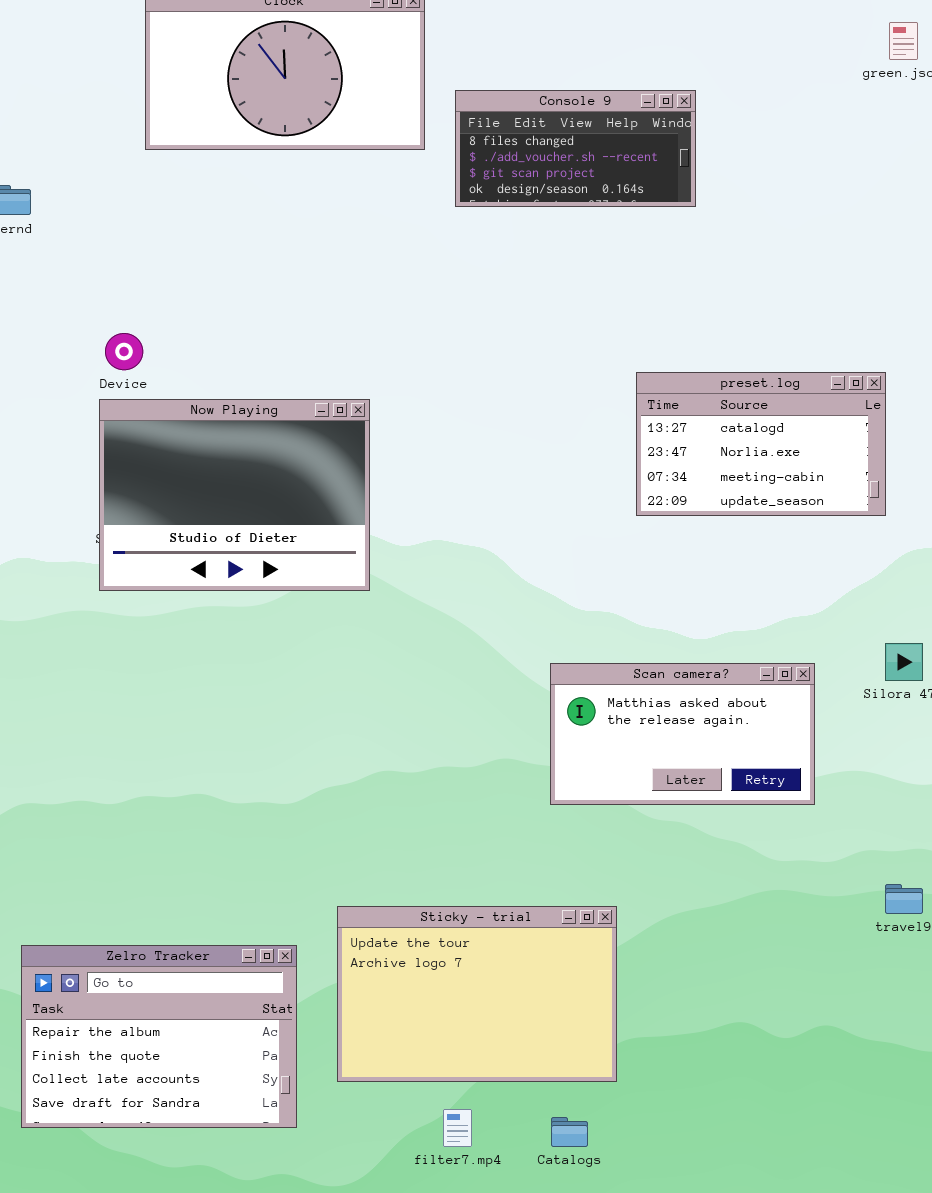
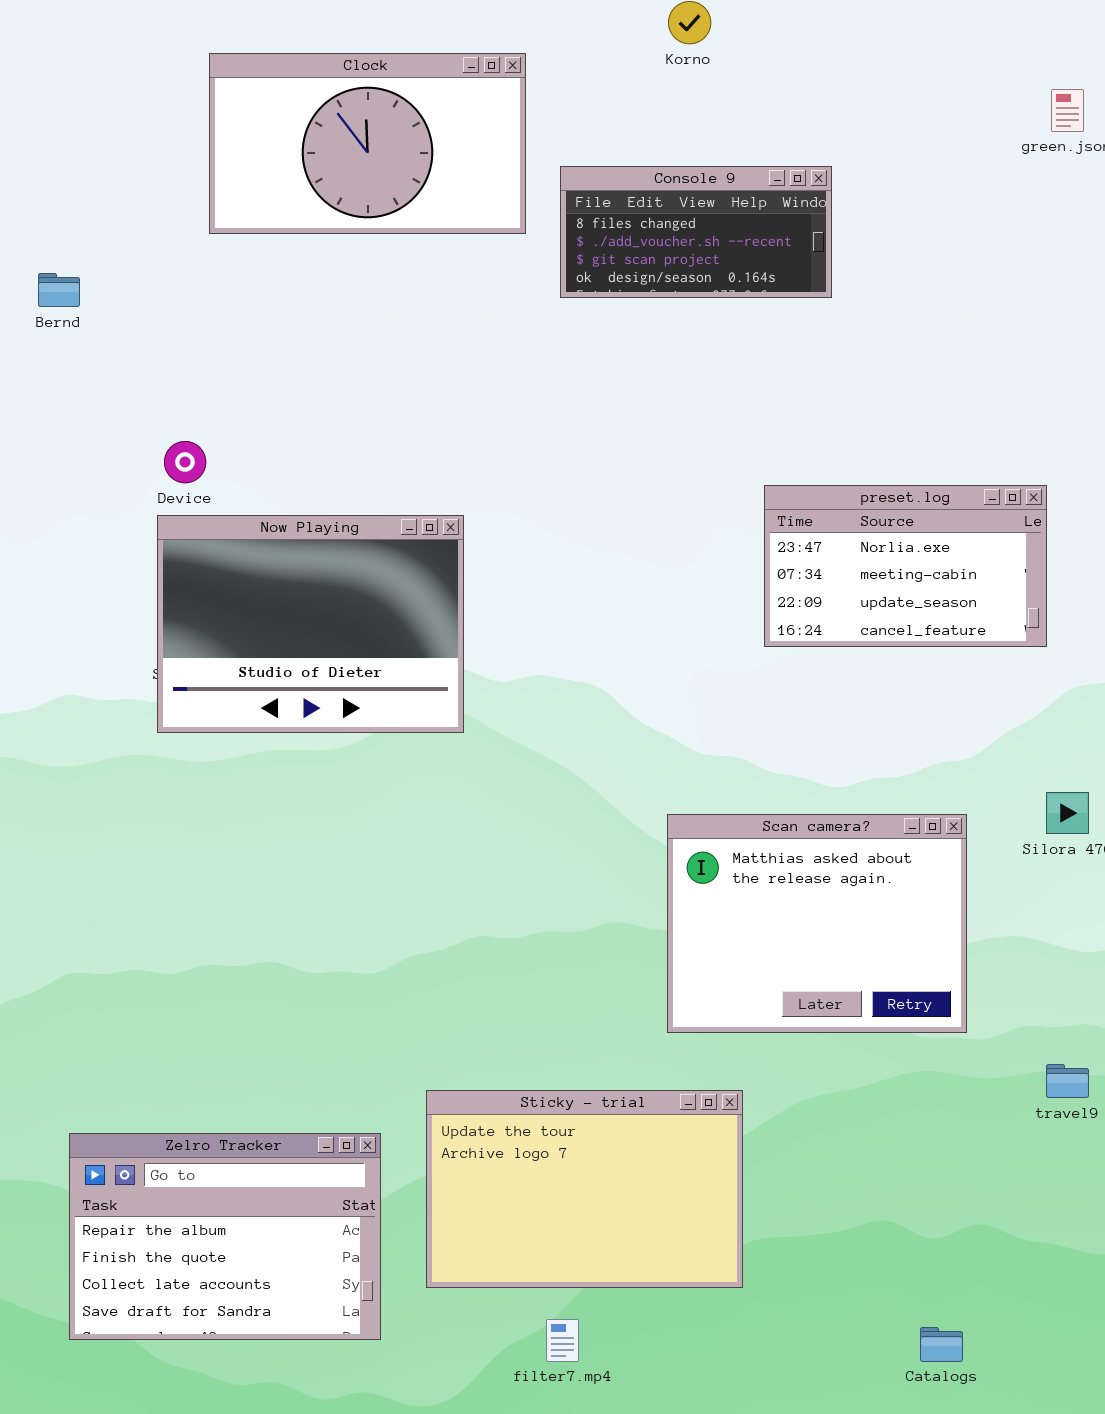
preset.log: [636,372,886,516] -> [764,485,1047,647], scrolled down 1 row
Scan camera?: [550,663,815,805] -> [667,814,967,1033], resized
Catalogs: [551,1117,588,1147] -> [920,1327,963,1362], moved

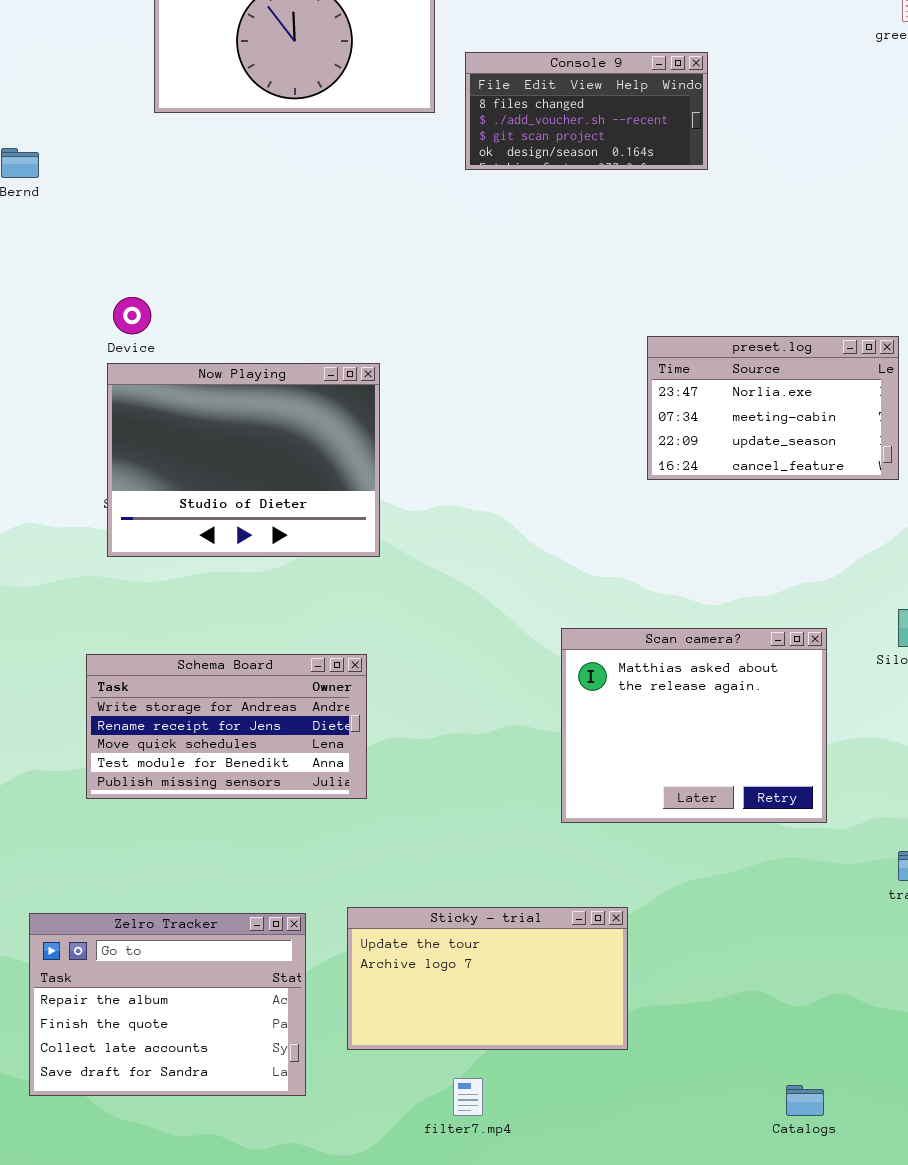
Schema Board: none -> [86,654,367,799], opened
Sticky - trial: [426,1090,743,1288] -> [347,907,628,1050], resized

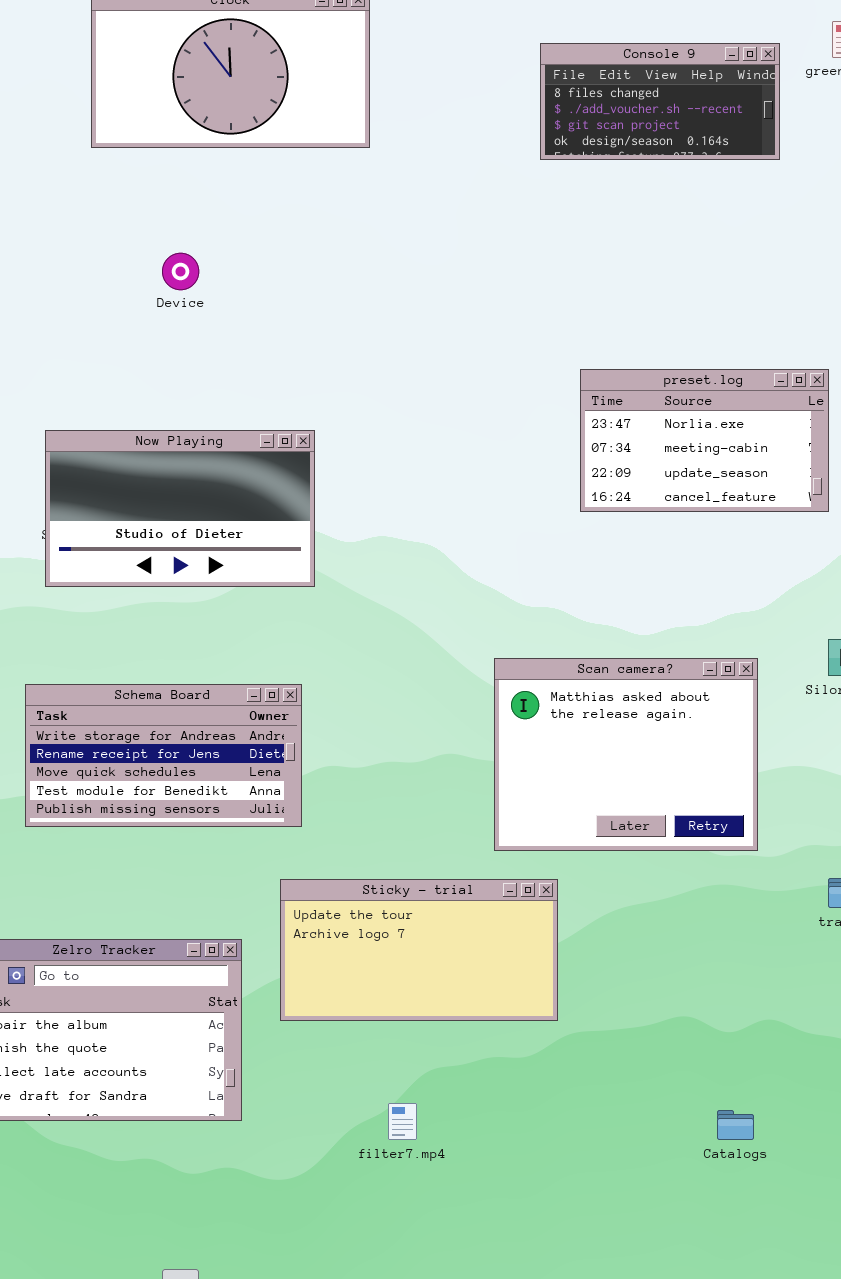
Console 9: [465,52,708,170] -> [540,43,780,160], moved
Device: [113,297,151,334] -> [162,253,199,290], moved
Now Playing: [107,363,380,557] -> [45,430,315,587], resized
Sticky - trial: [347,907,628,1050] -> [280,879,558,1021], moved

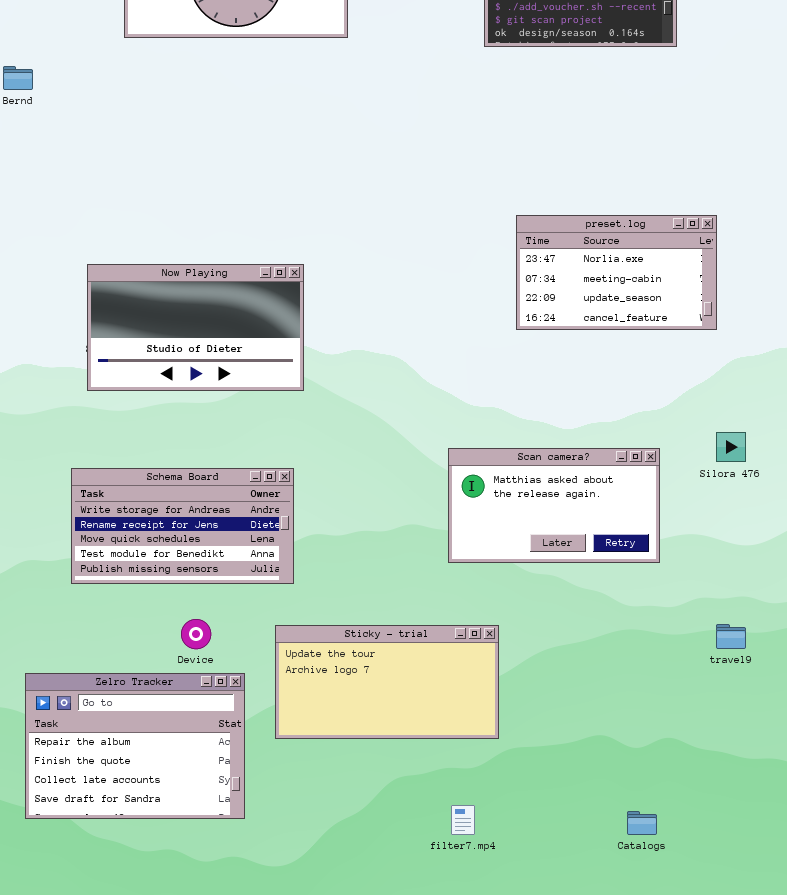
Device: [162,253,199,290] -> [181,619,211,649], moved
Scan camera?: [494,658,758,851] -> [448,448,660,563], resized
filter7.mp4: [388,1103,417,1140] -> [451,805,475,835], moved

